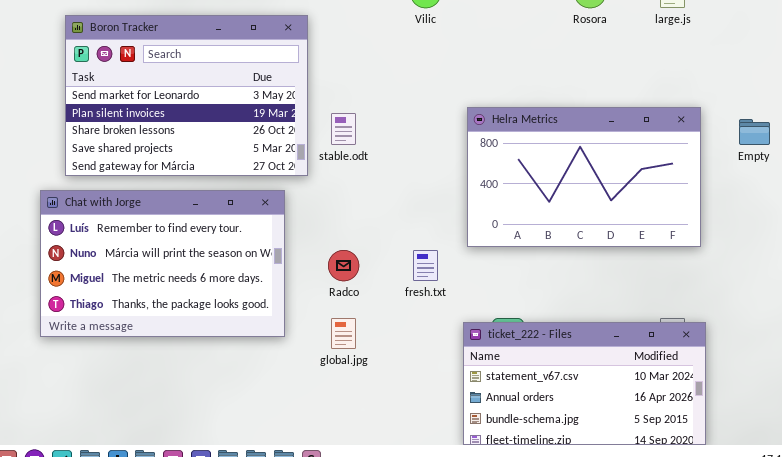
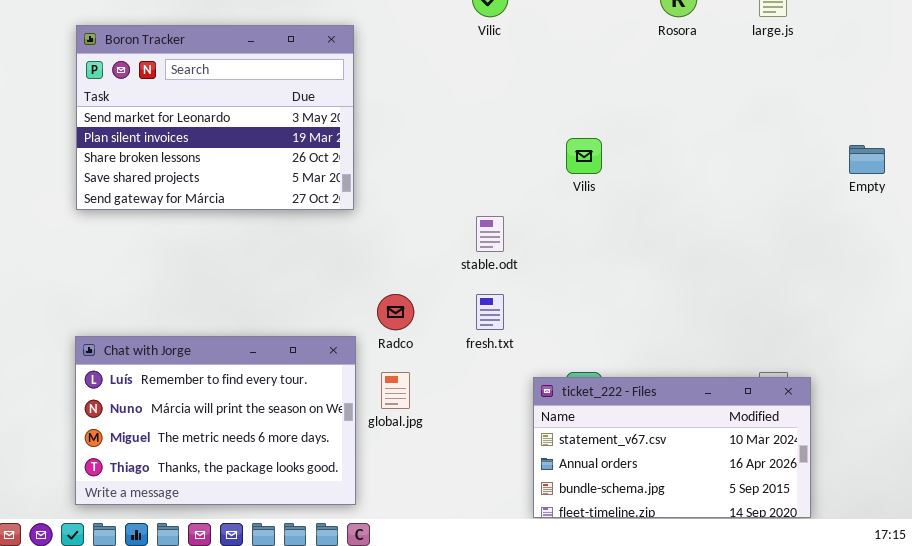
Helra Metrics: [467,107,701,247] -> none, closed
stable.odt: [331,113,356,145] -> [476,216,504,252], moved
Chat with Jorge: [40,190,285,337] -> [75,336,356,505], moved

